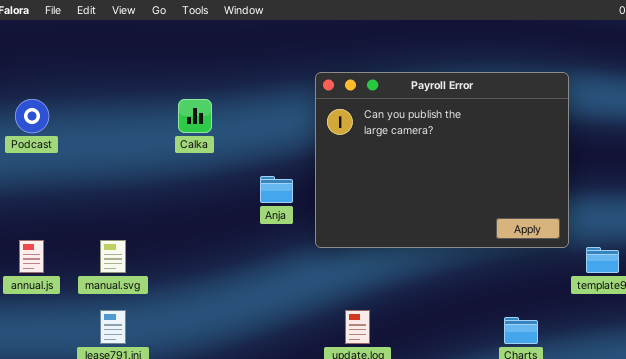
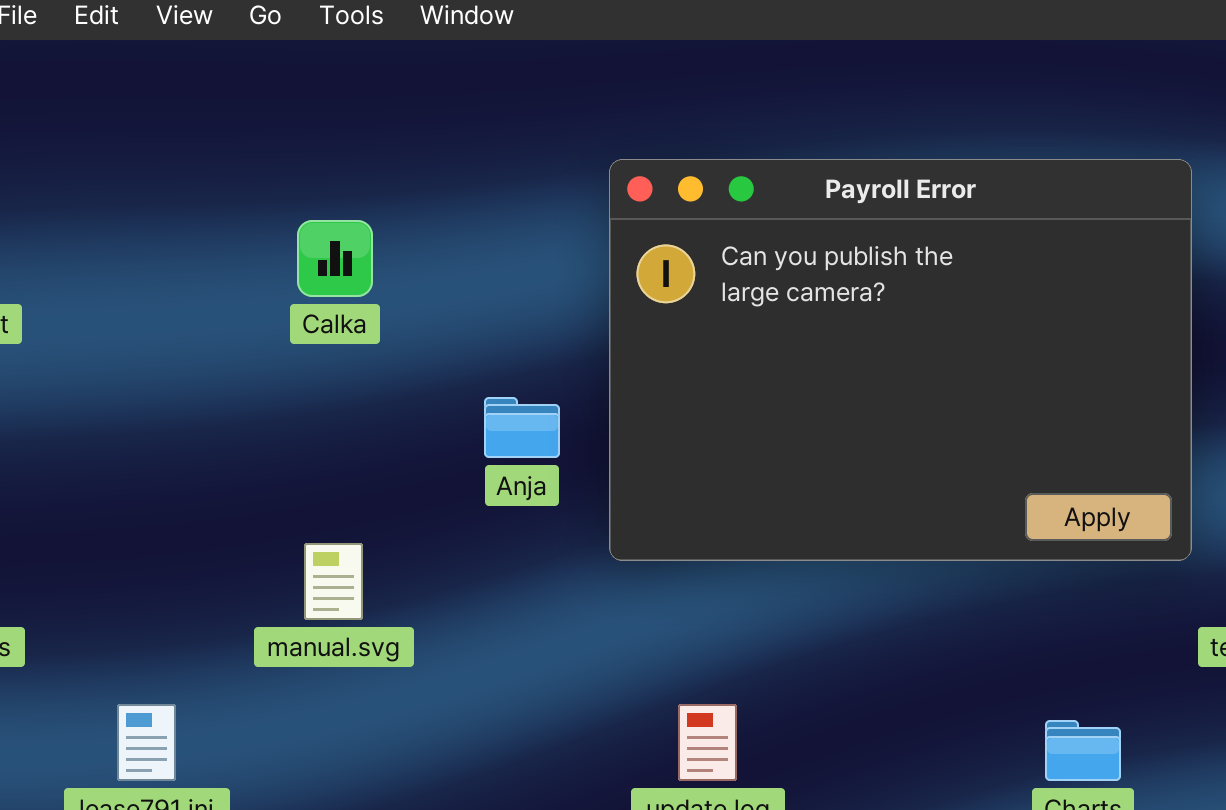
manual.svg: [100,240,126,273] -> [304,543,363,620], moved

